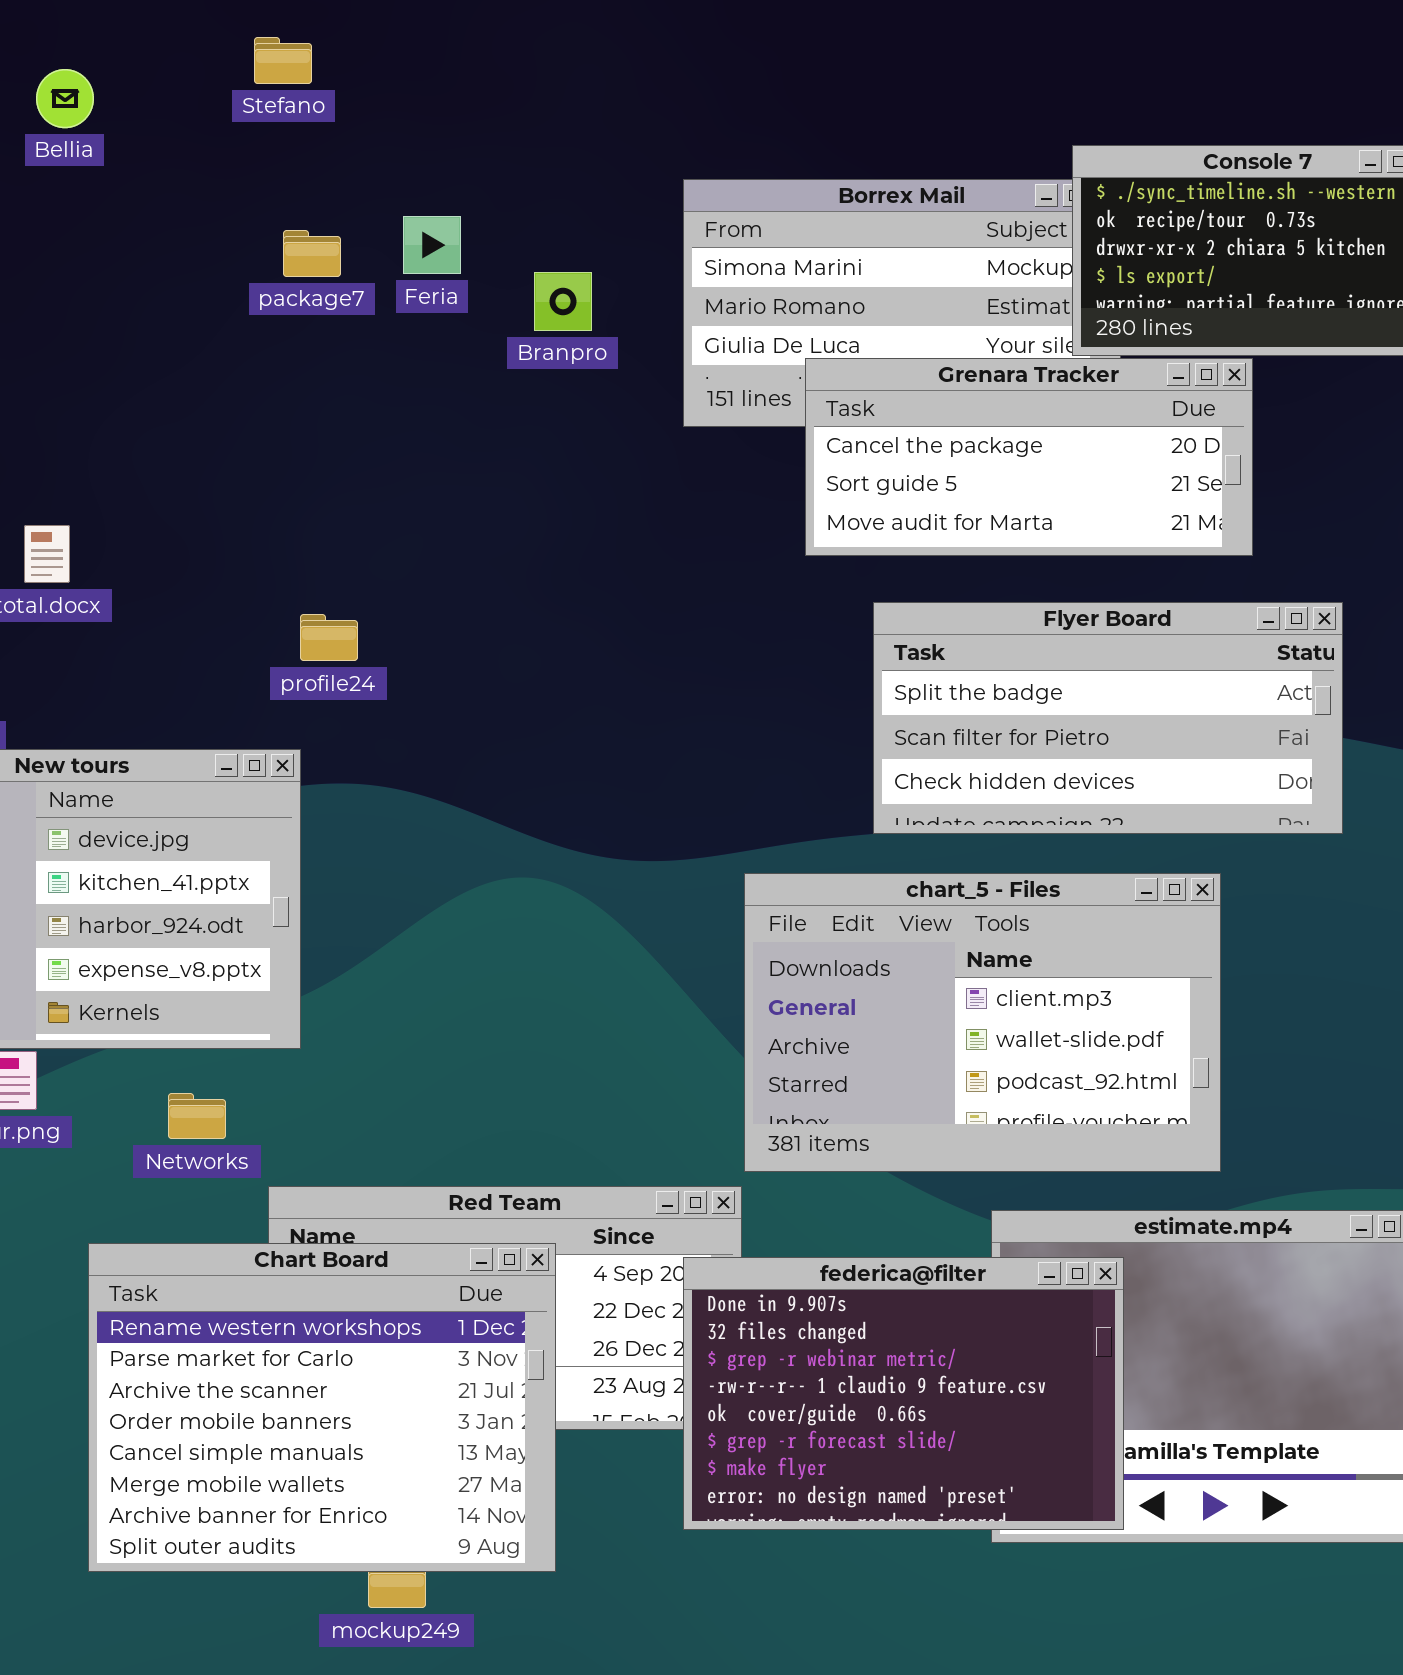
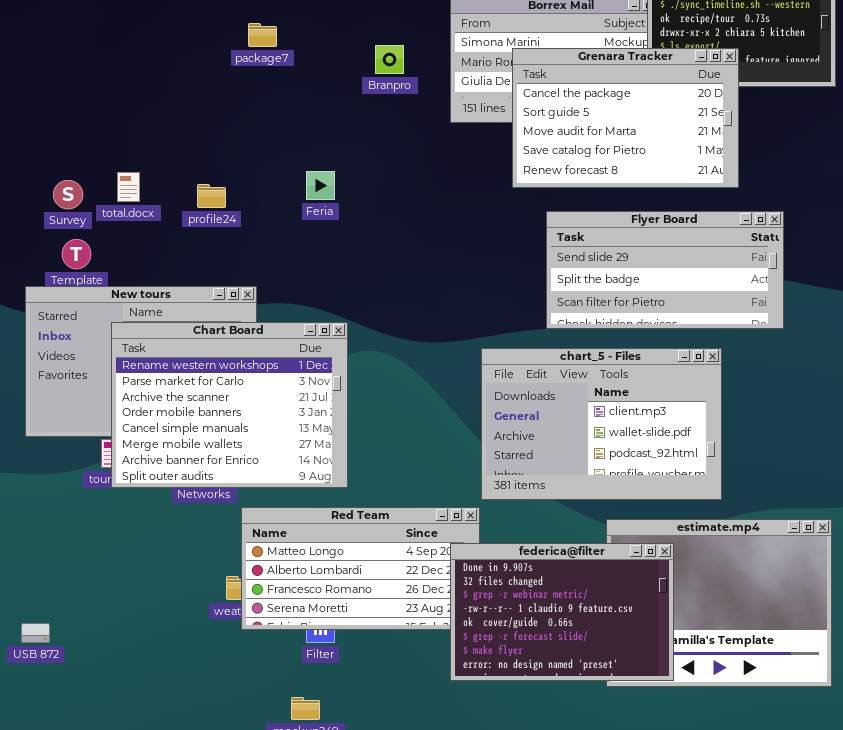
Feria: [403,216,461,274] -> [306,171,335,200], moved
Grenara Tracker: [805,358,1253,556] -> [512,48,739,188], resized
Flyer Board: [873,602,1343,834] -> [546,211,784,329], scrolled up 1 row
profile24: [300,614,358,661] -> [197,184,226,208], moved
Chart Board: [88,1243,556,1572] -> [111,322,348,488], moved

